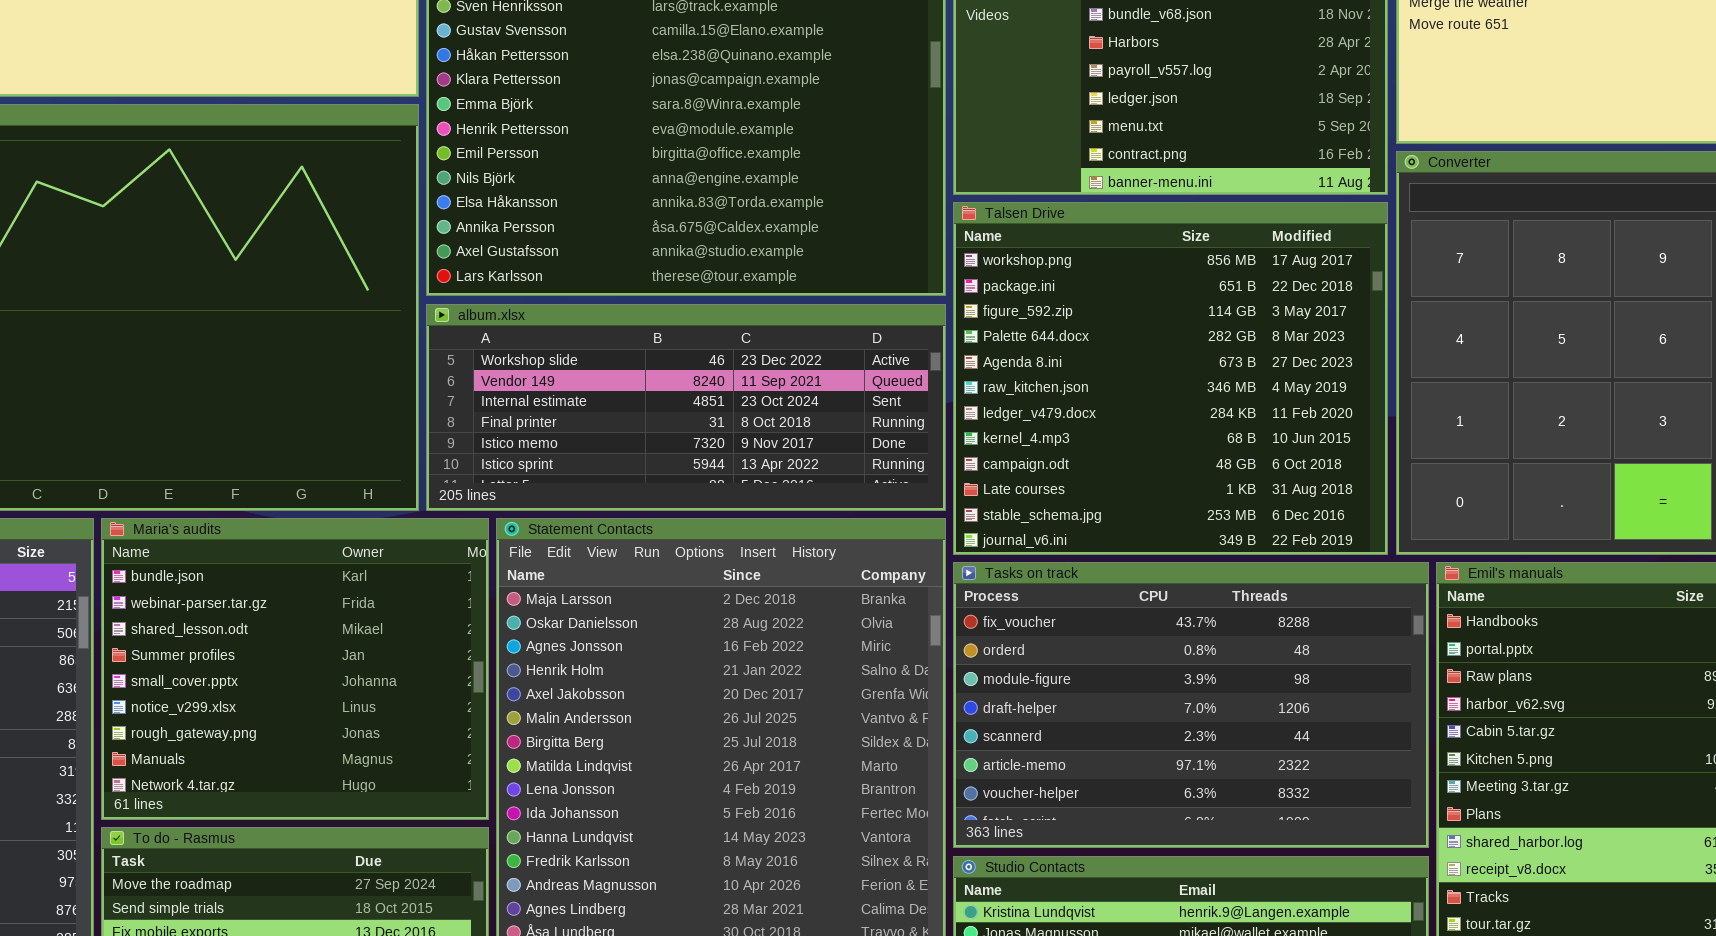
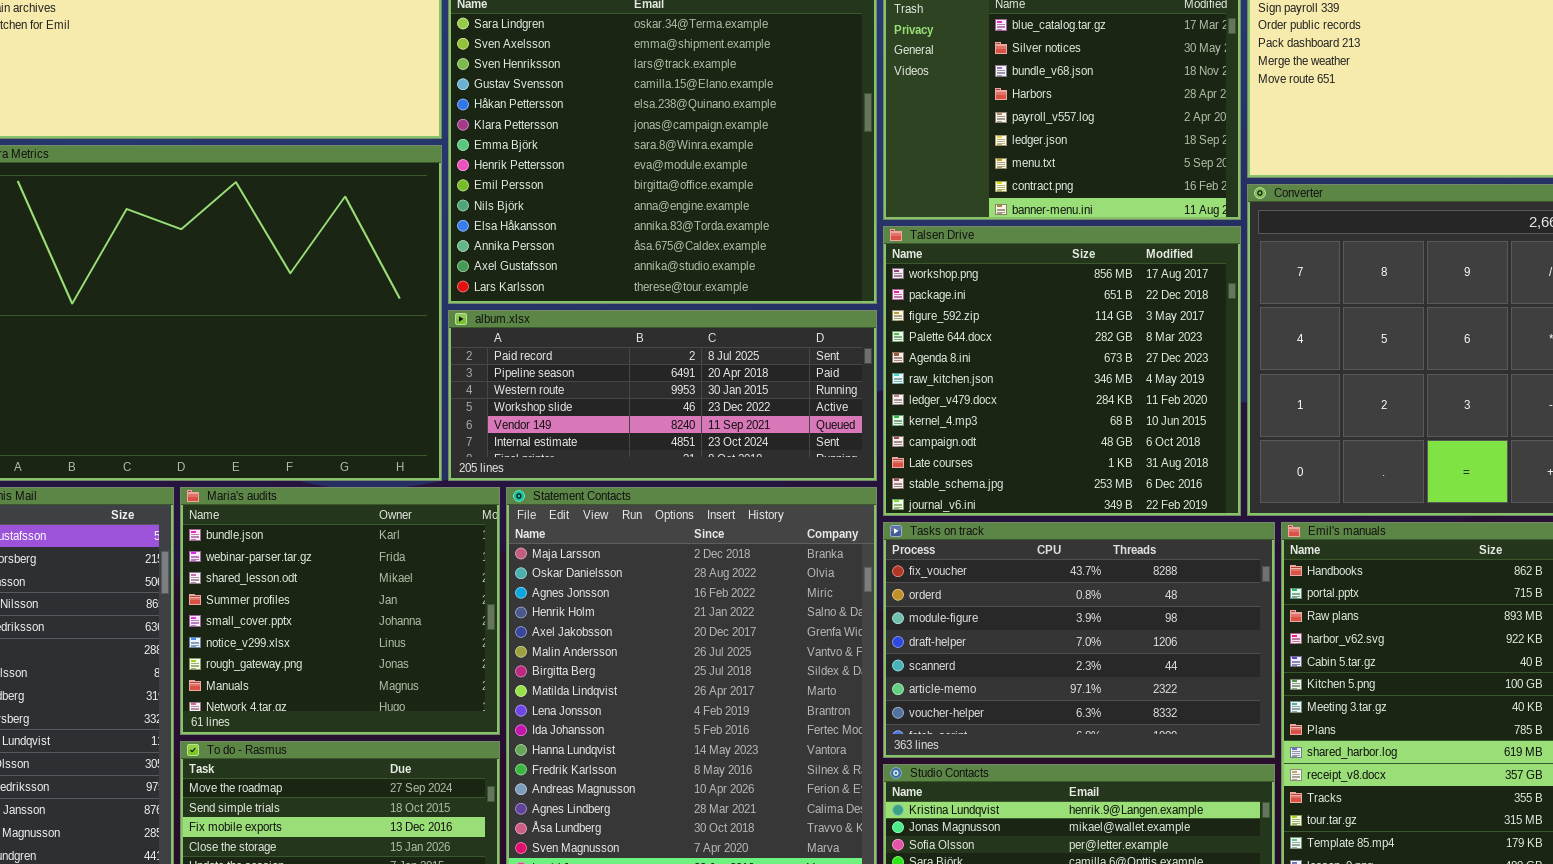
album.xlsx: [426,304,946,511] -> [448,310,877,481], scrolled up 3 rows

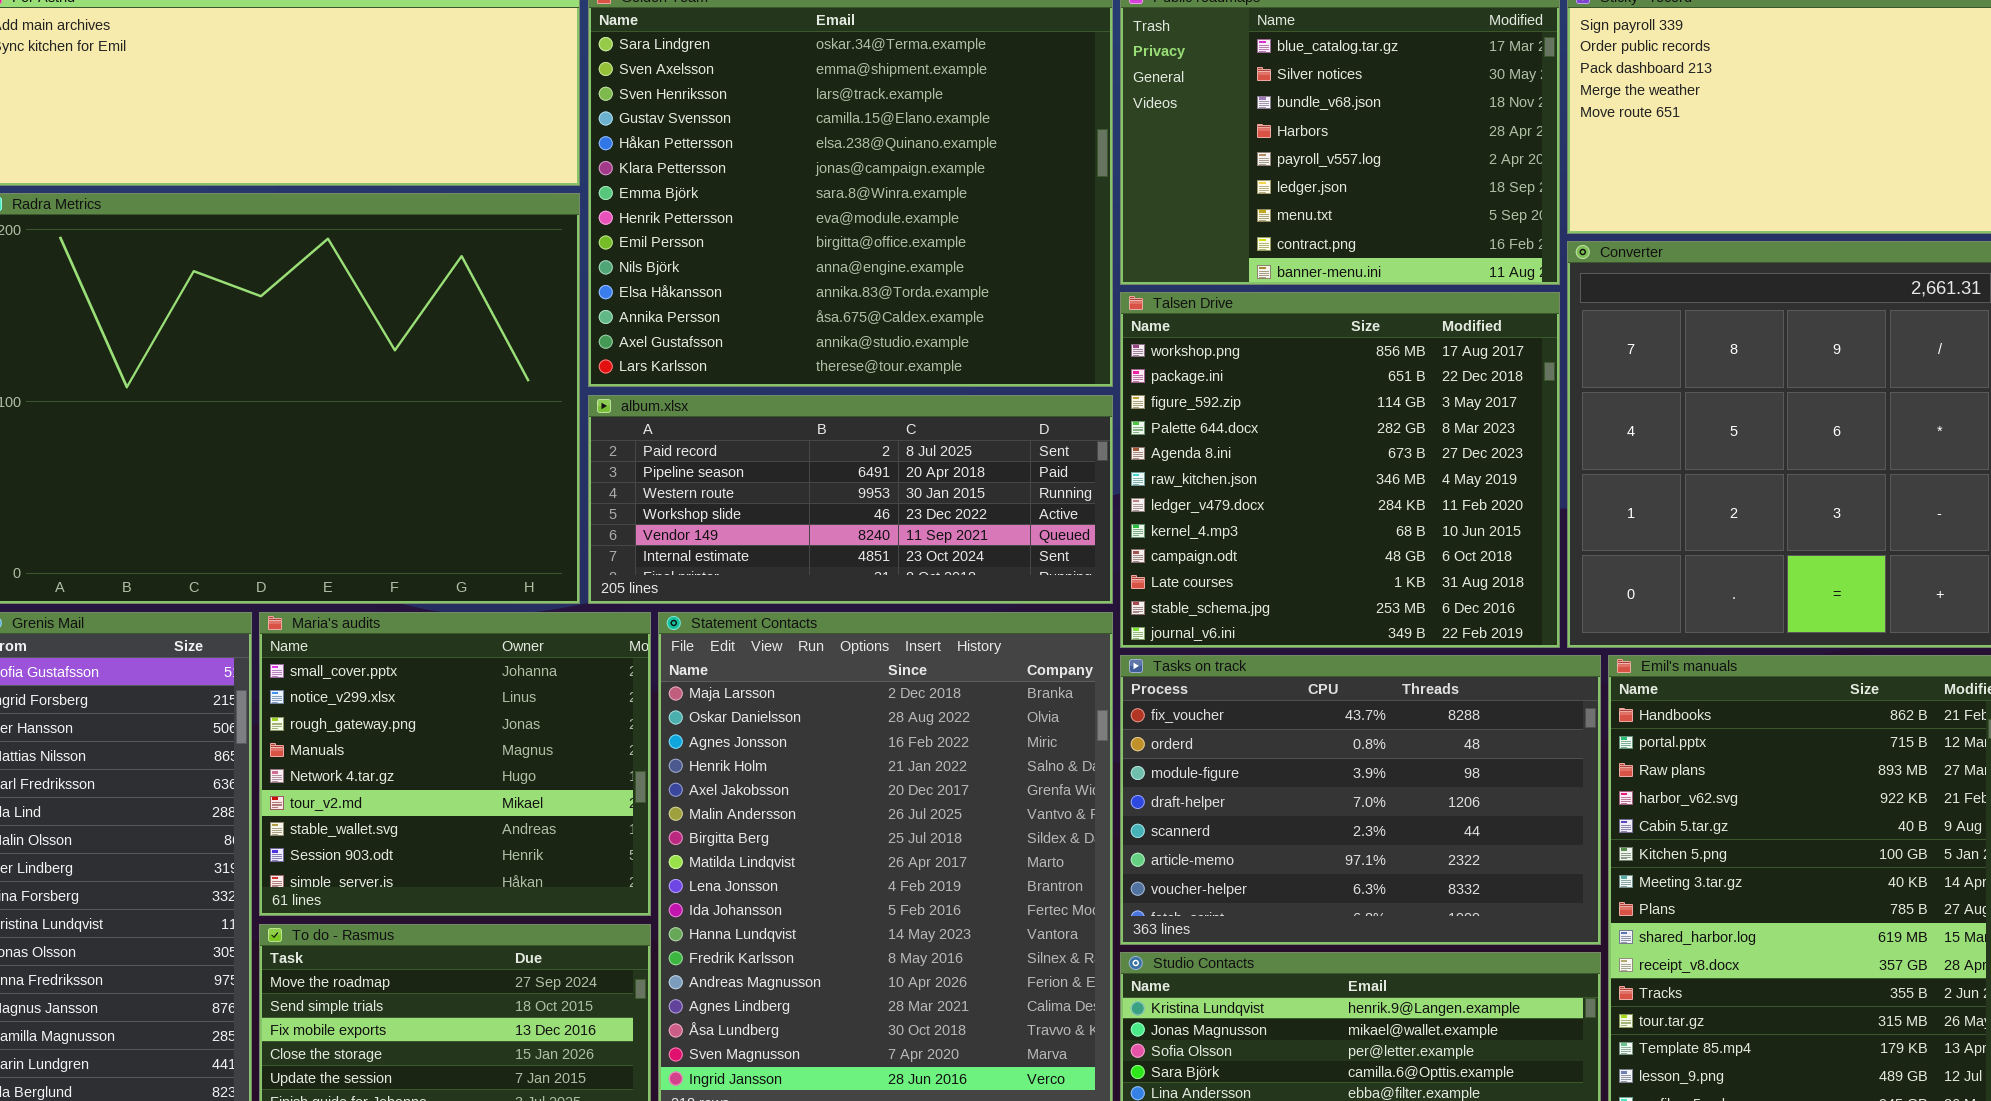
Maria's audits: [180,487,500,735] -> [259,612,651,916], scrolled down 4 rows

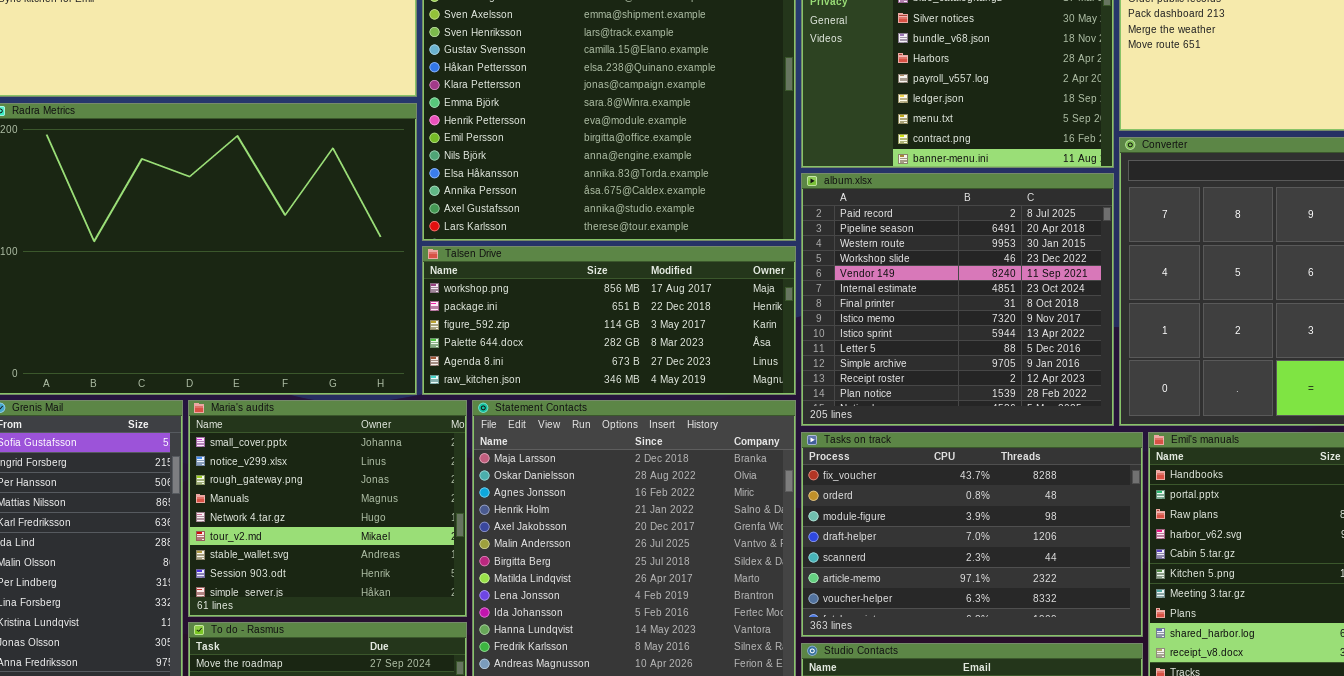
Talsen Drive: [1120,292,1560,648] -> [422,246,796,395], moved, resized
album.xlsx: [588,395,1113,604] -> [801,173,1114,426], moved, resized

